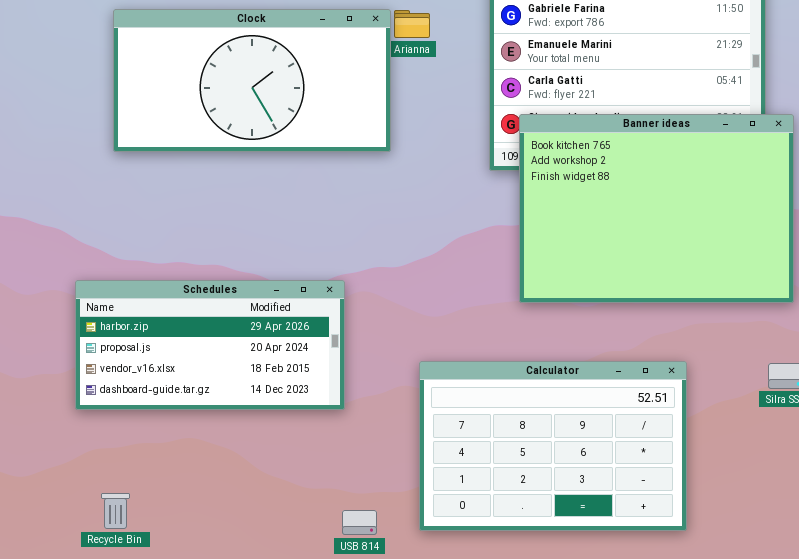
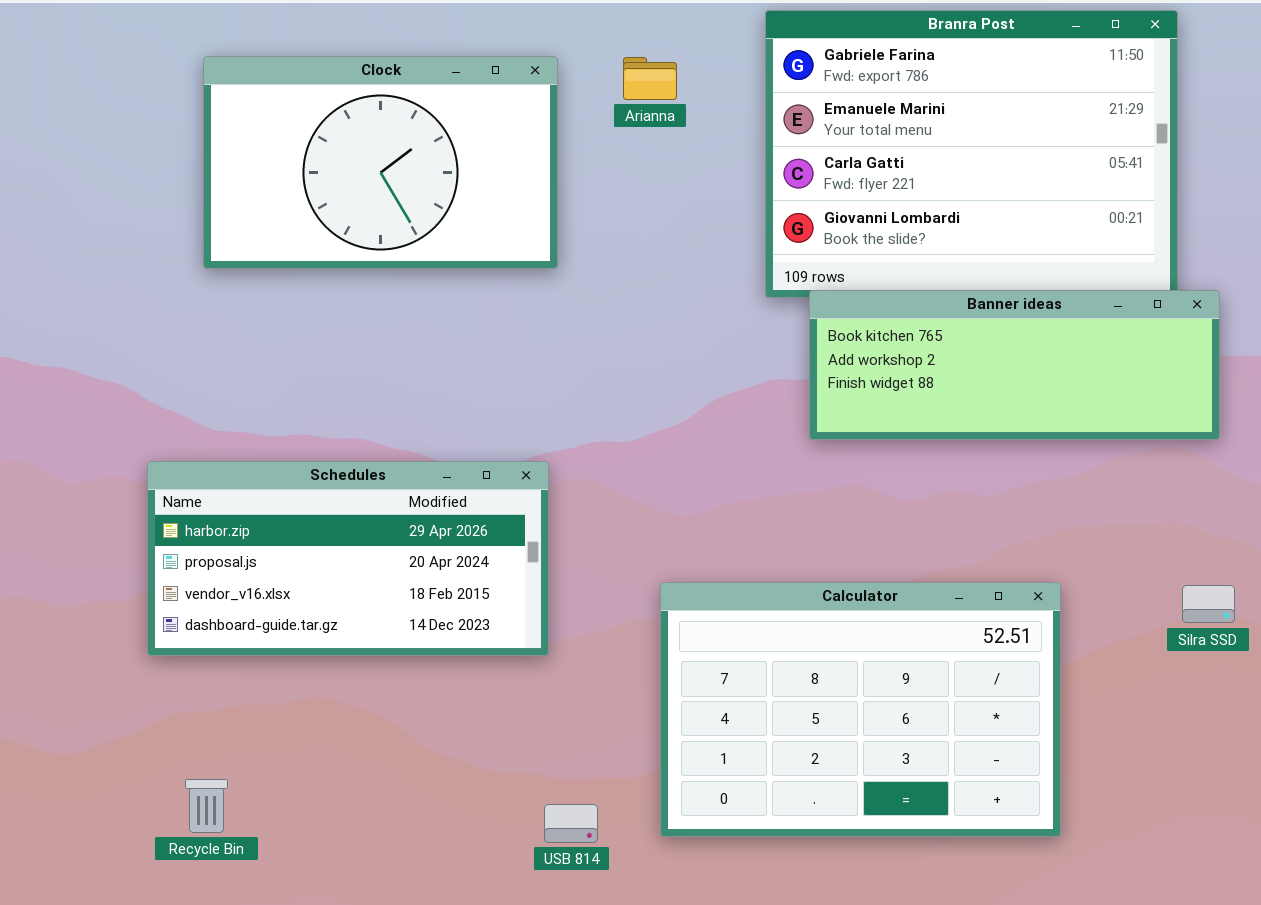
Clock: [113,9,391,152] -> [203,56,558,269], resized
Banner ideas: [519,114,794,303] -> [809,290,1220,440], moved, resized

